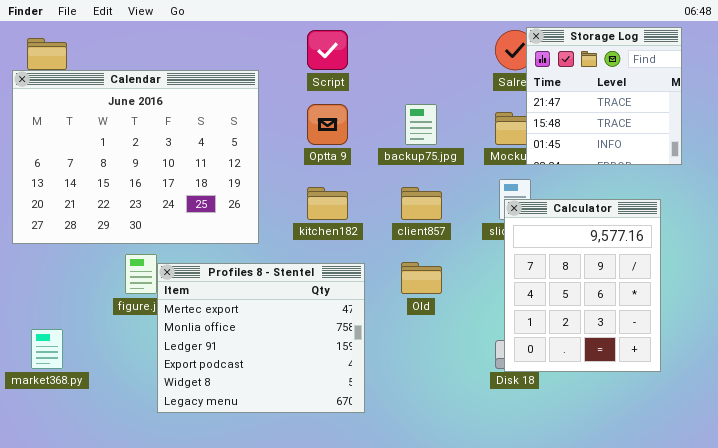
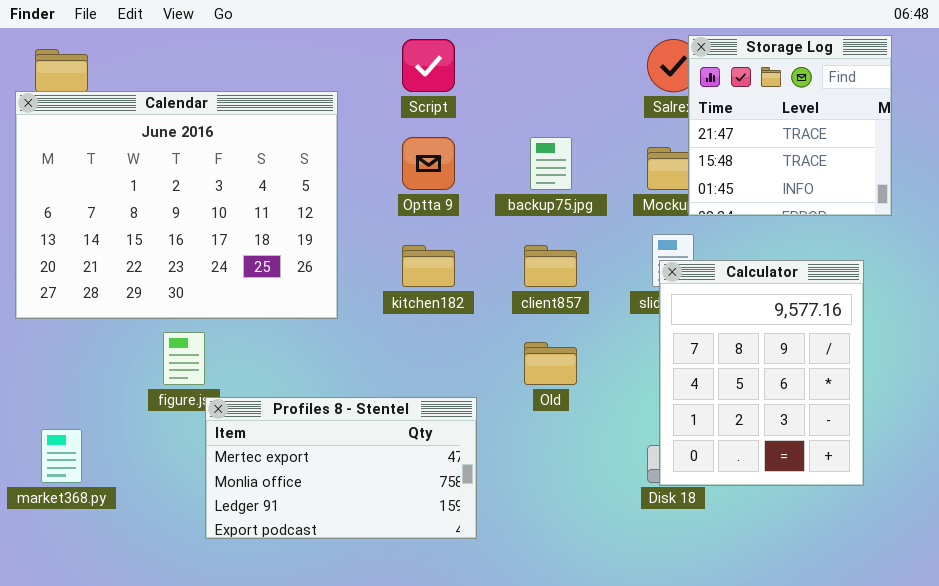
Profiles 8 - Stentel: [157,263,365,413] -> [205,397,477,539], resized

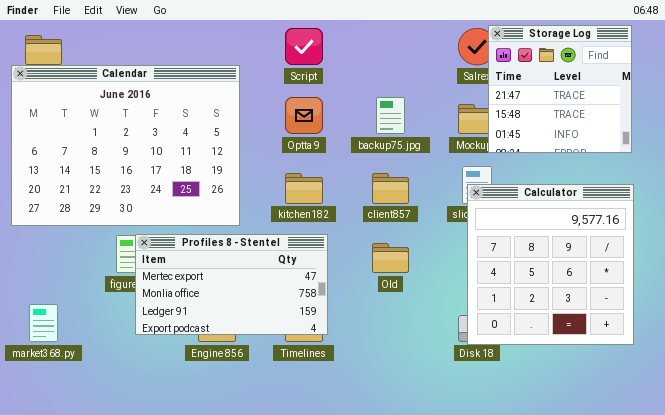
Calculator: [659,260,864,486] -> [467,184,634,345], resized
Profiles 8 - Stentel: [205,397,477,539] -> [135,234,328,335], moved

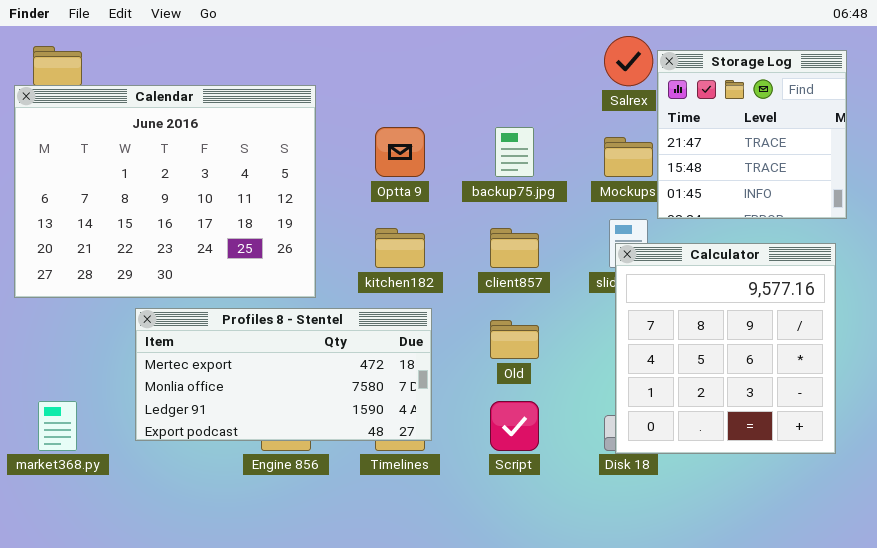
Storage Log: [488,25,632,153] -> [657,50,847,219], moved
Script: [285,28,323,65] -> [490,401,539,451], moved
Profiles 8 - Stentel: [135,234,328,335] -> [135,308,432,441], resized

